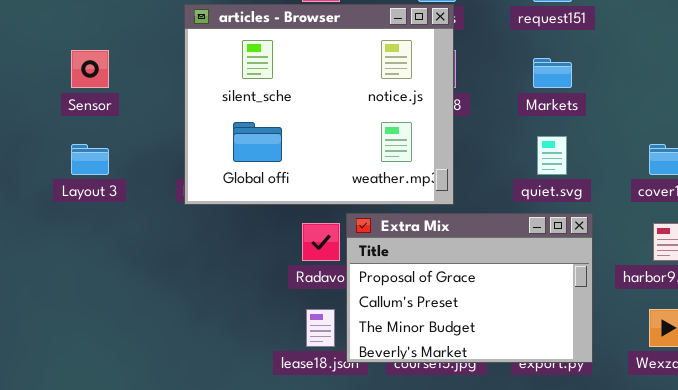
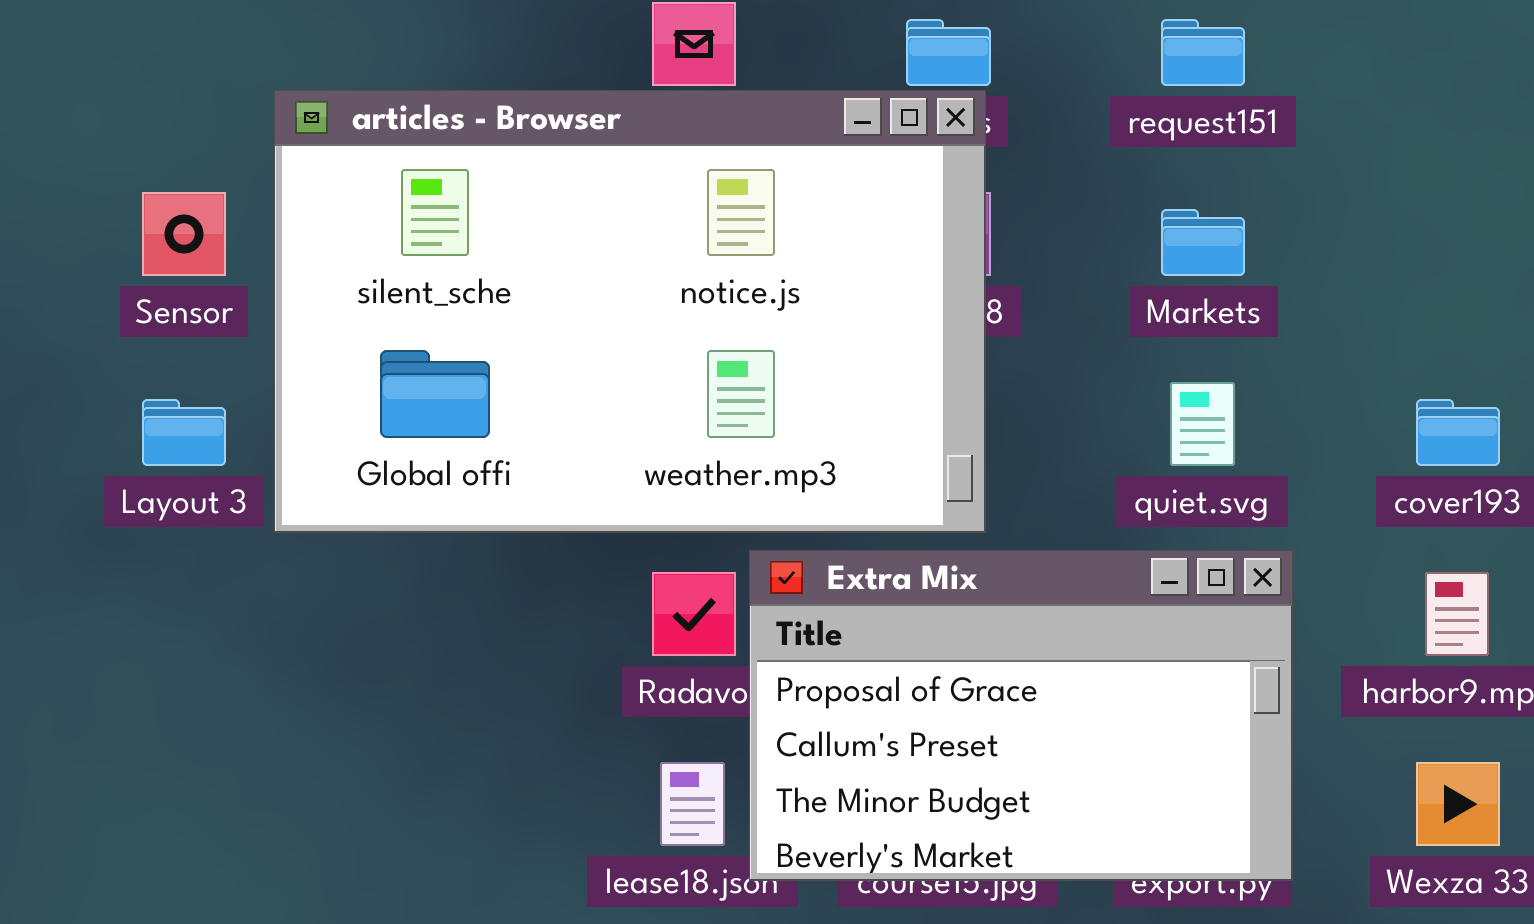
articles - Browser: [184,4,454,205] -> [274,90,986,533], resized

